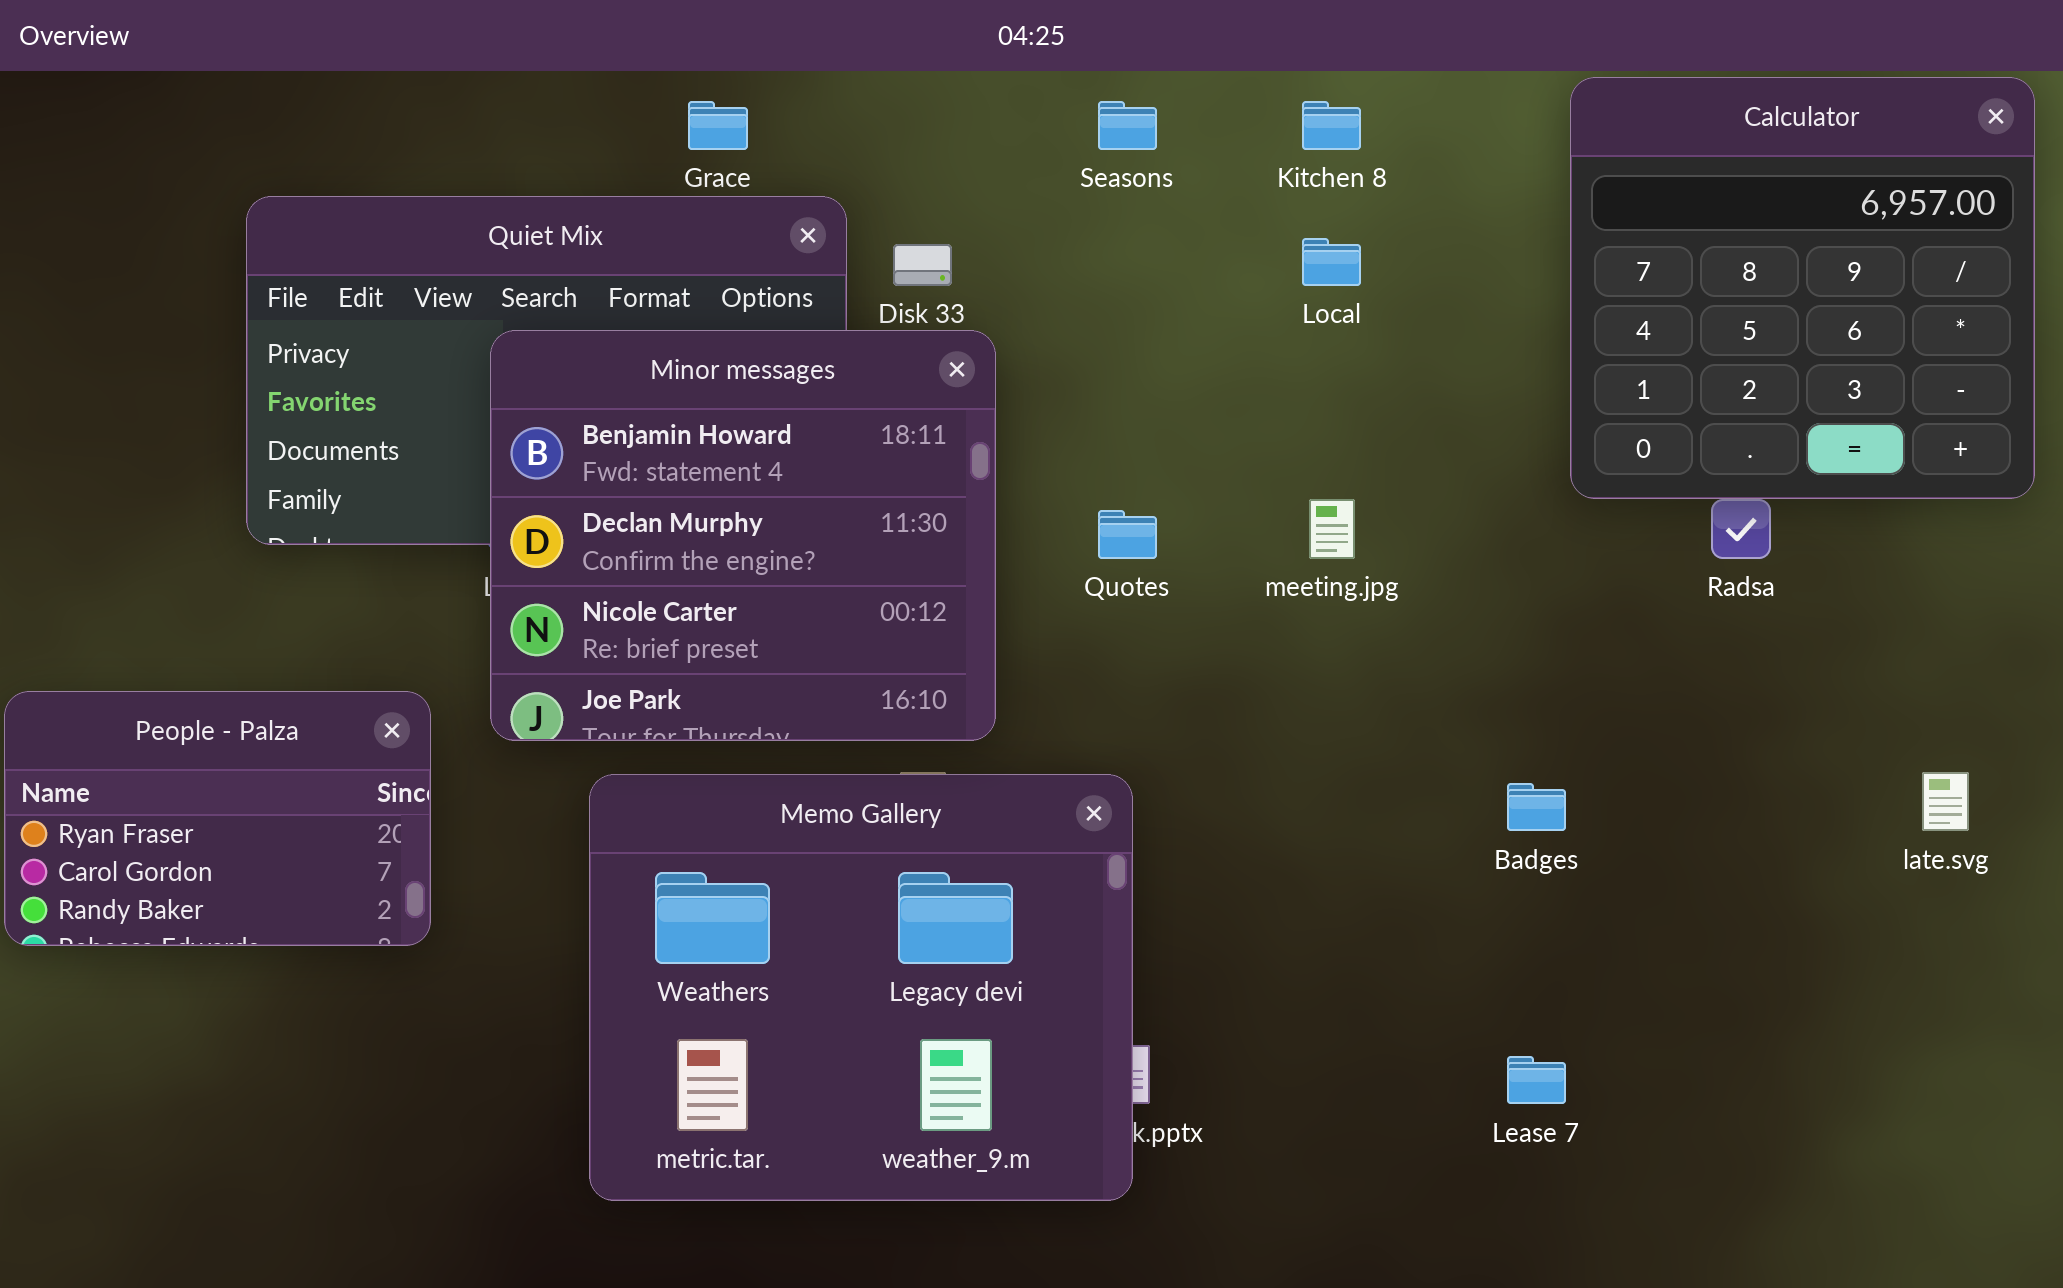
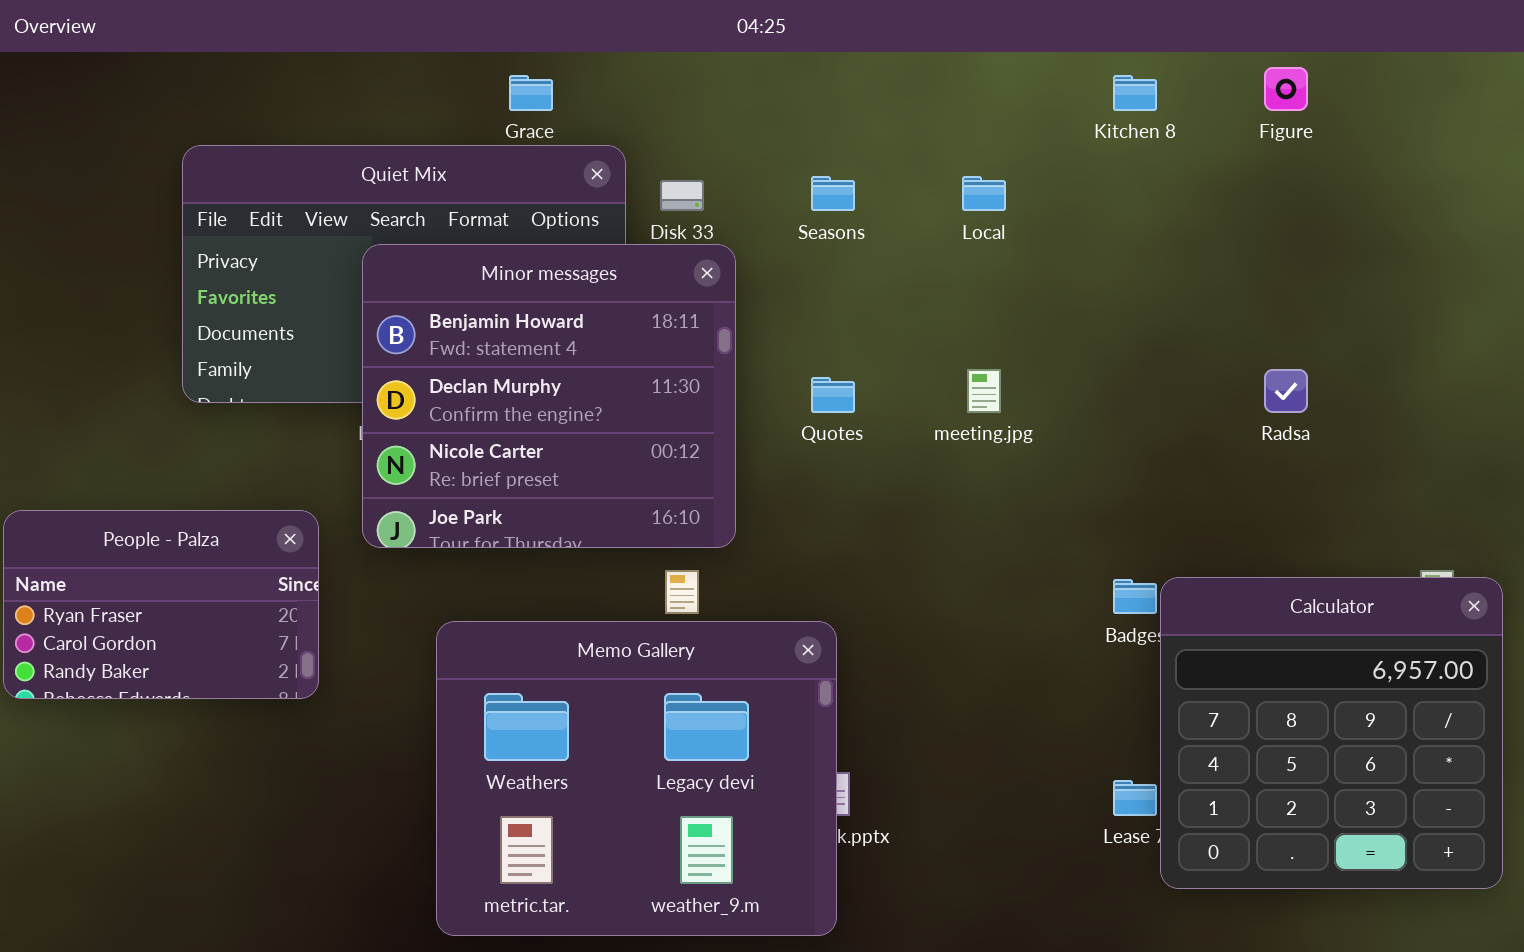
Calculator: [1570,77,2035,499] -> [1160,577,1503,889], moved
Seasons: [1098,101,1157,150] -> [811,176,855,211], moved
Kitchen 8: [1302,101,1361,150] -> [1113,75,1157,111], moved
Memo Gallery: [589,774,1133,1201] -> [436,621,837,936], moved

